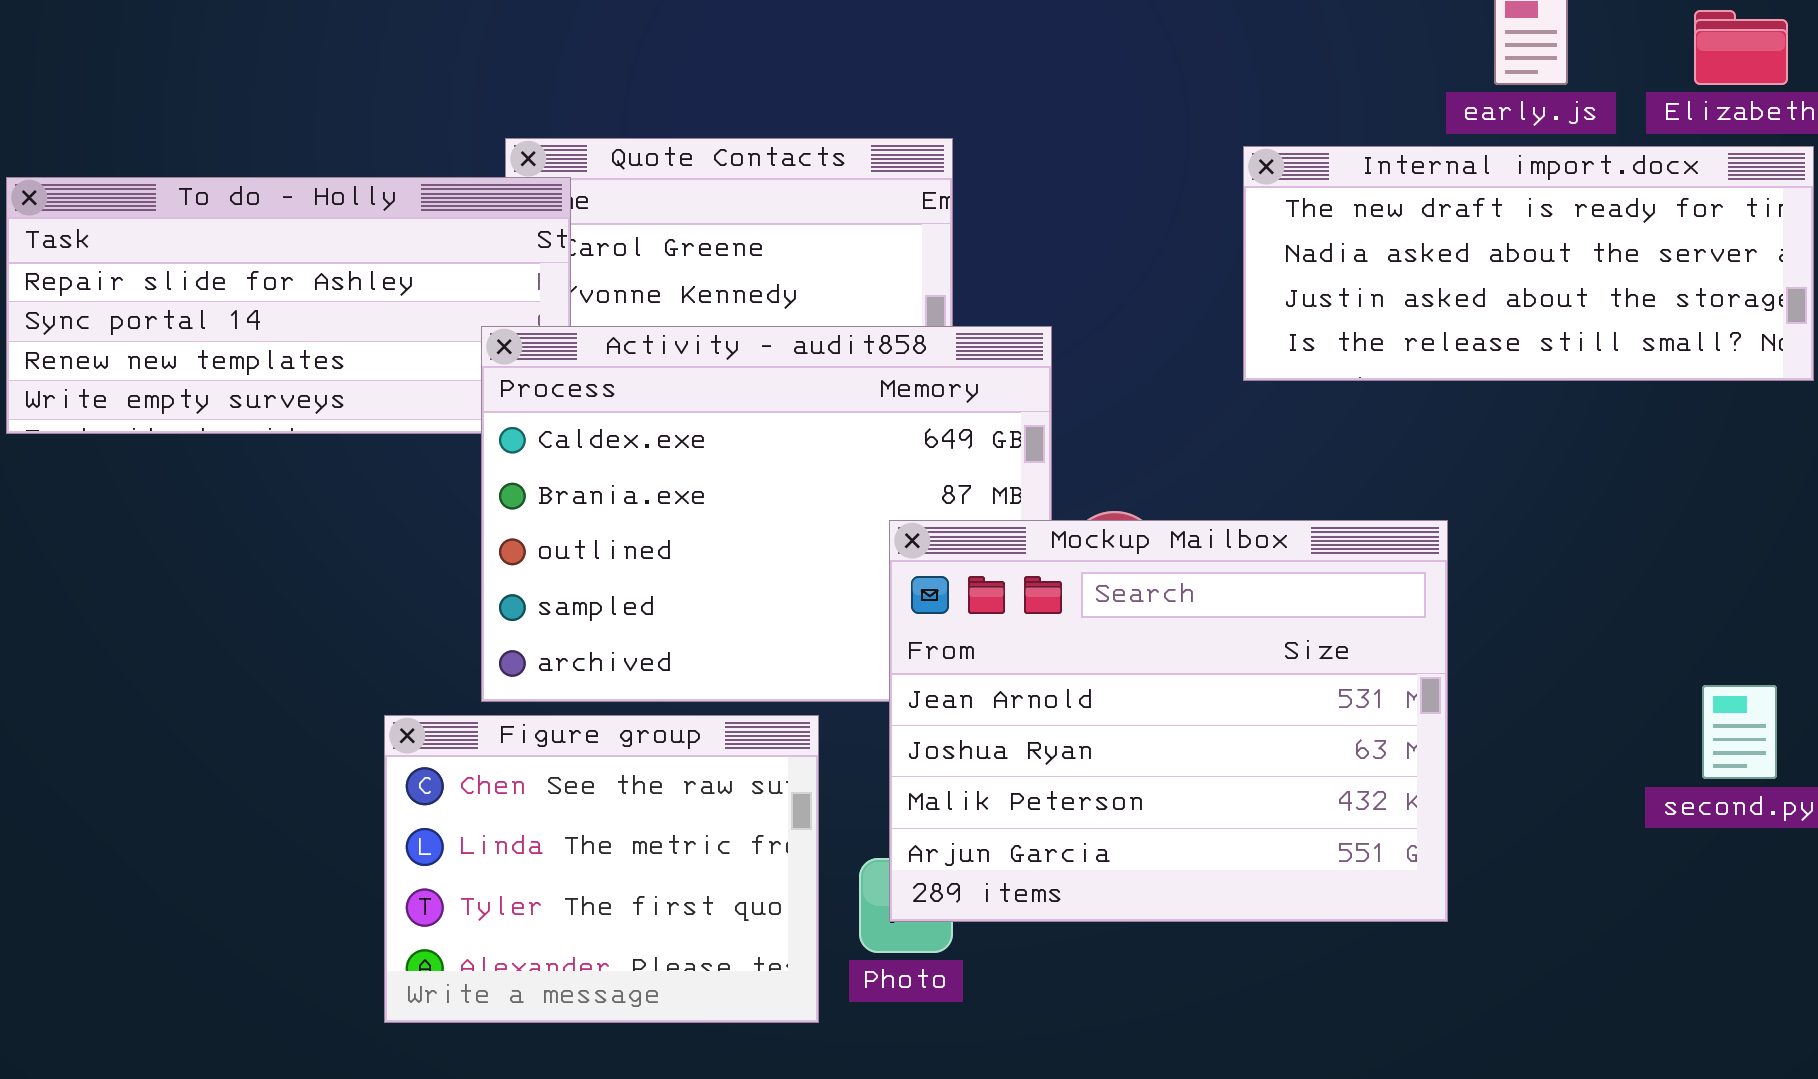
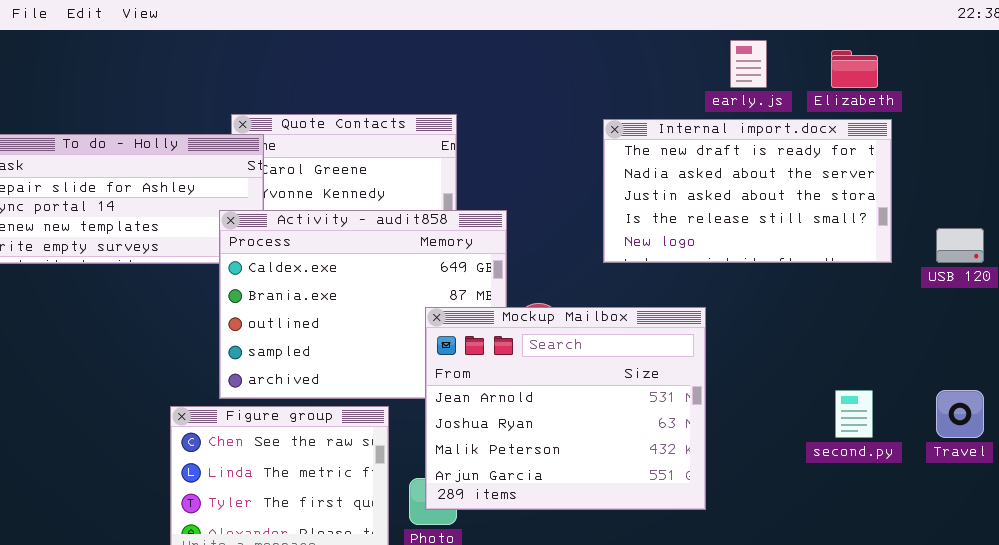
Internal import.docx: [1243,146,1814,381] -> [603,119,892,263], resized

